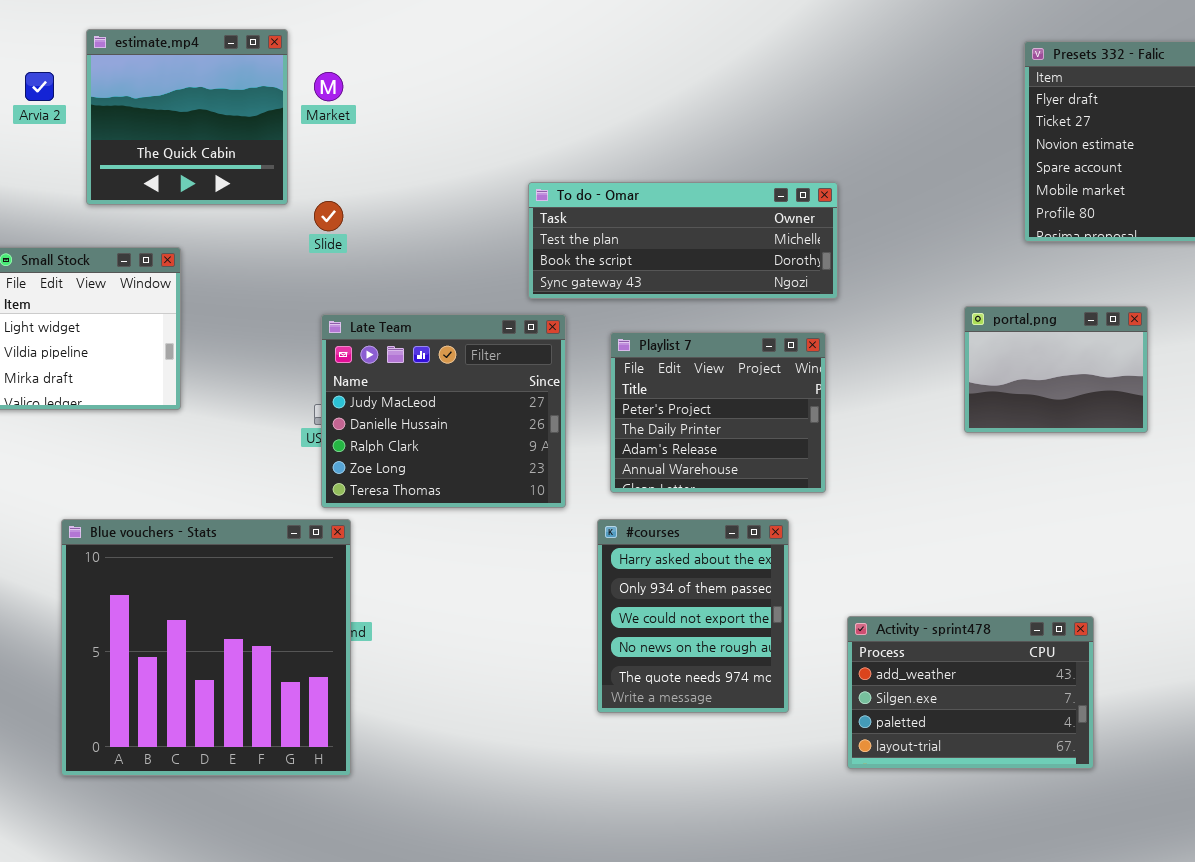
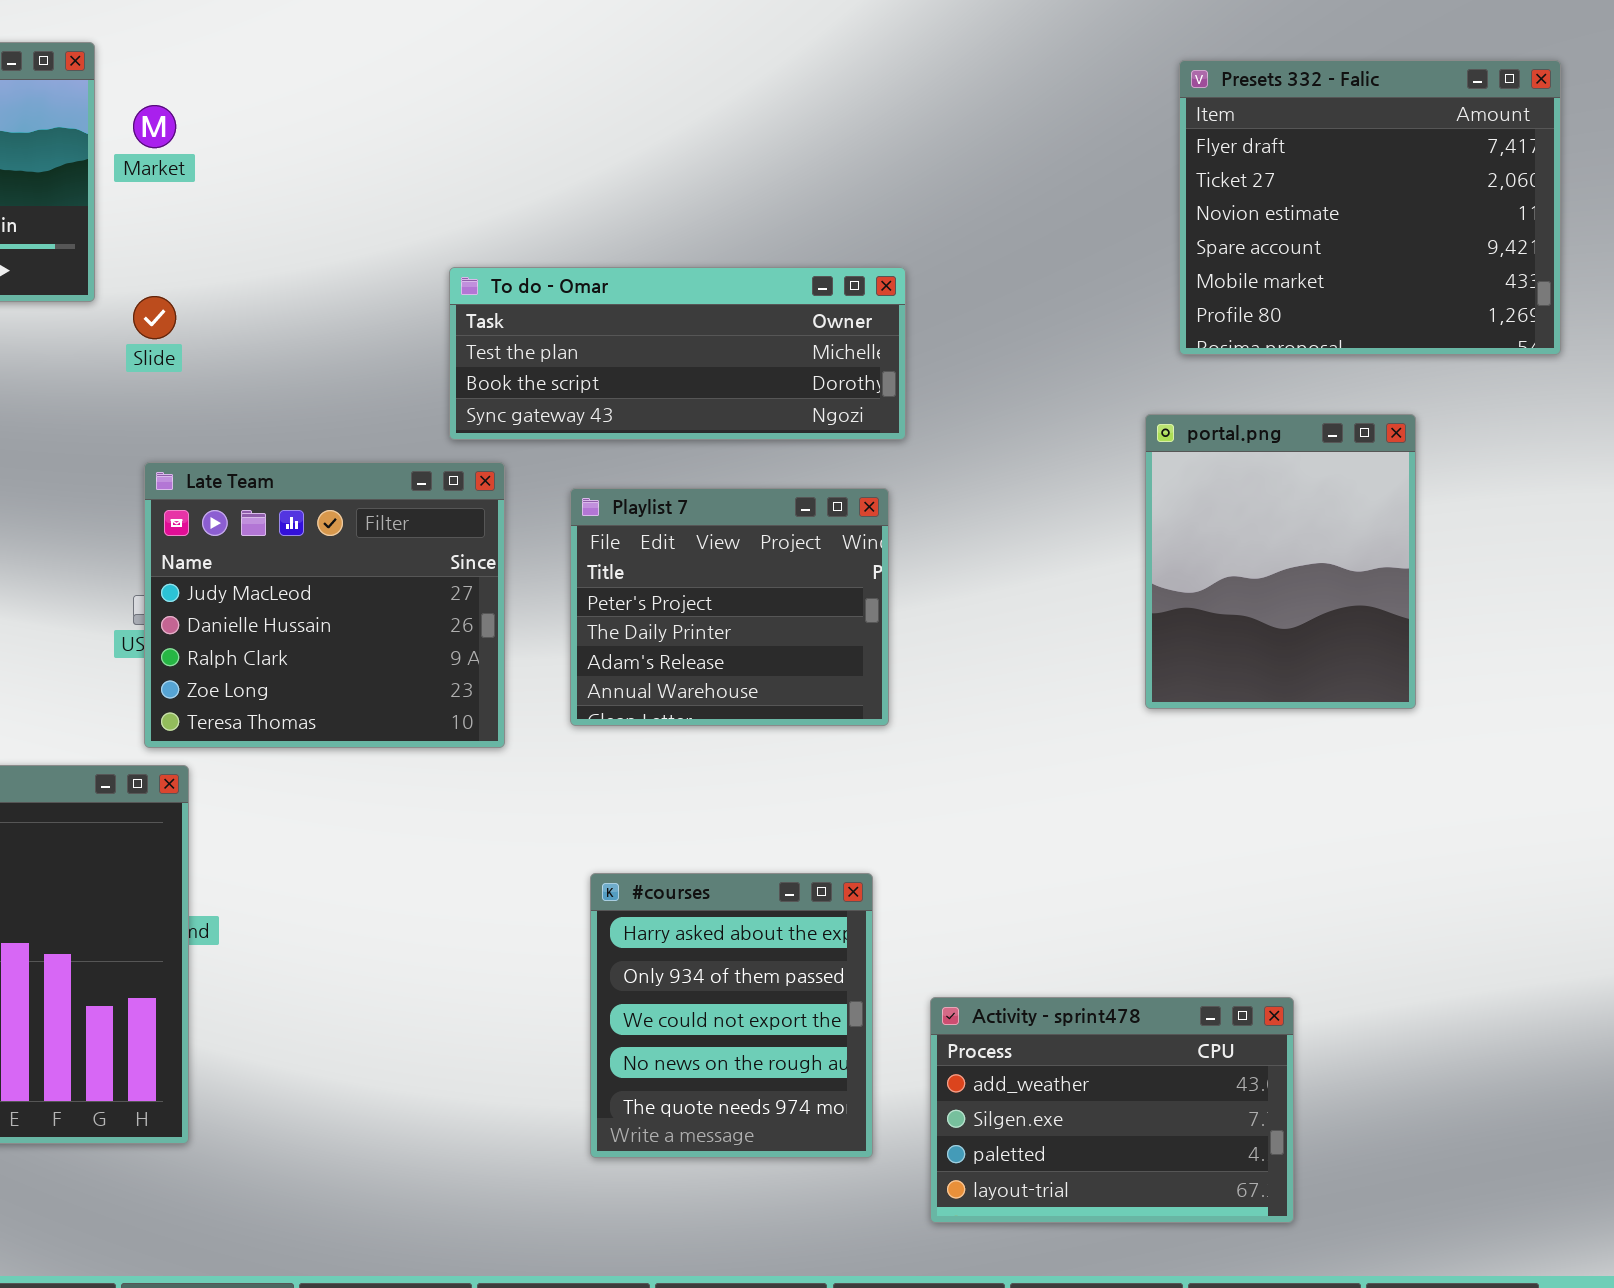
portal.png: [964,306,1148,433] -> [1145,414,1416,709], moved, resized
#courses: [597,519,789,713] -> [590,873,873,1158], moved
Activity - sprint478: [847,616,1094,769] -> [930,997,1294,1223], moved

